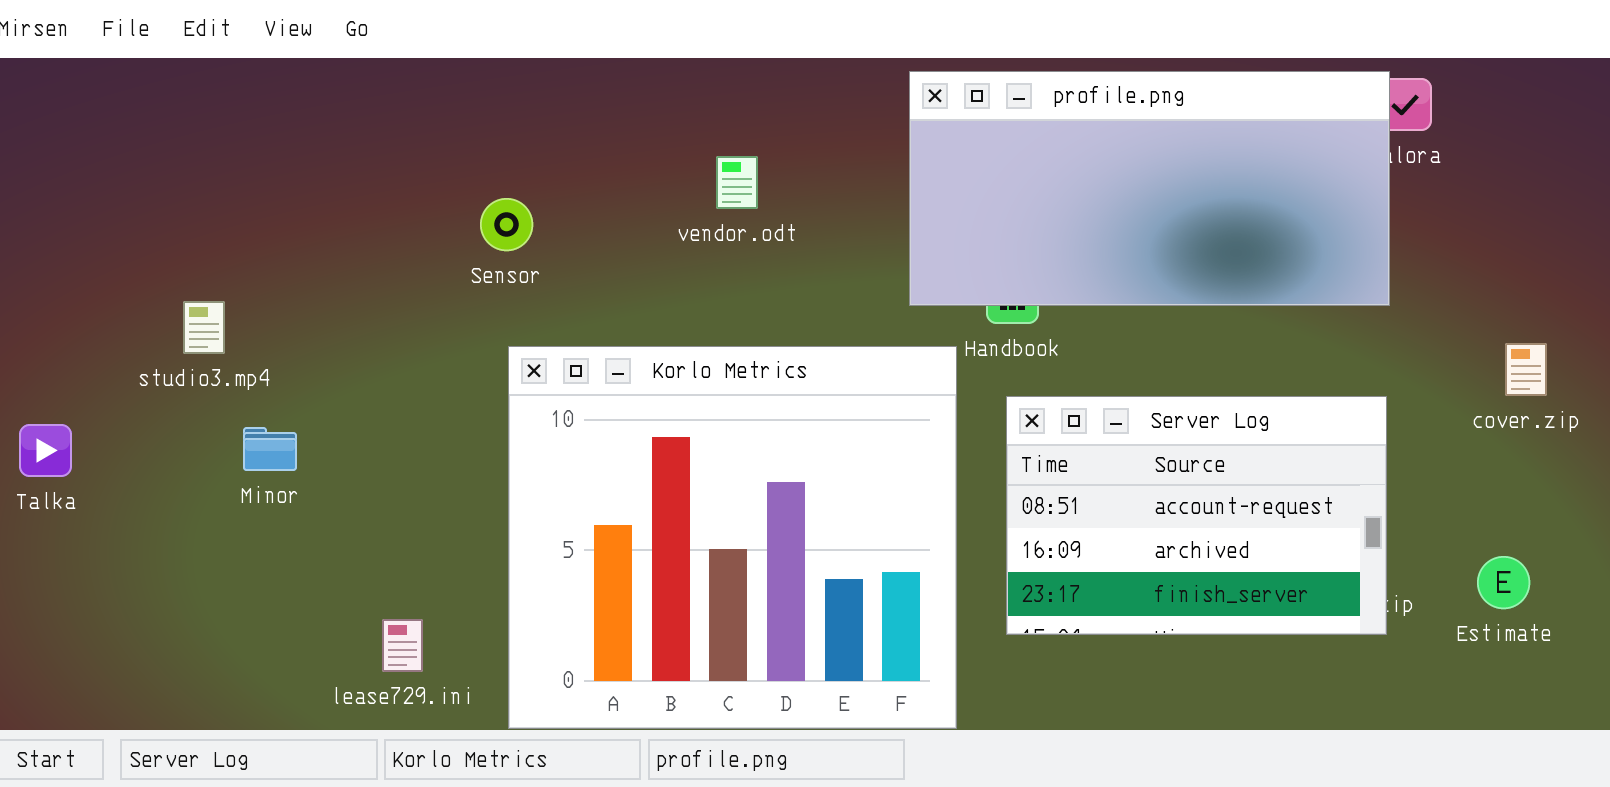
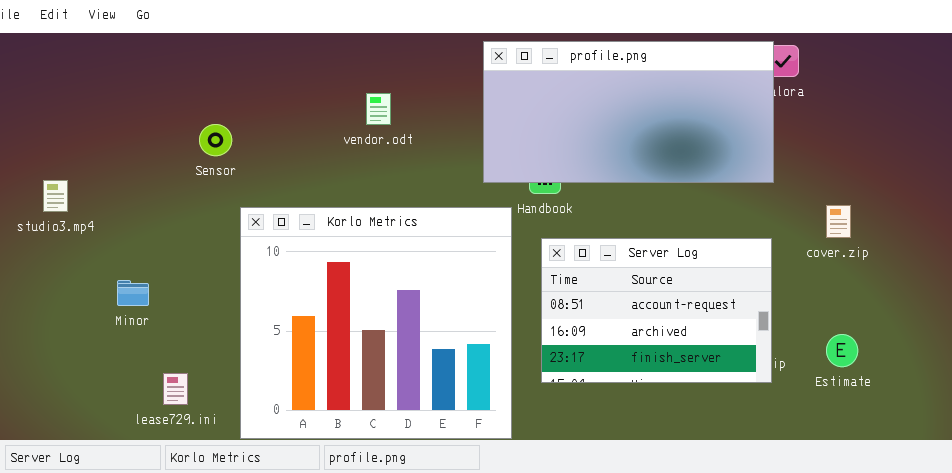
Sensor: [480,198,533,251] -> [199,124,232,156], moved
cover.zip: [1505,343,1547,396] -> [826,205,851,238], moved
Minor: [243,427,297,471] -> [117,280,149,306], moved

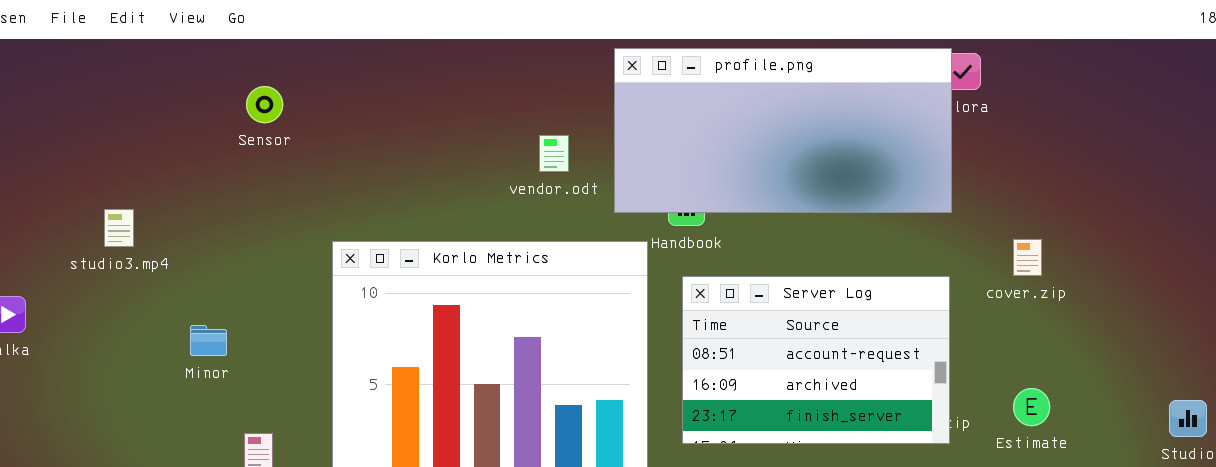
vendor.odt: [366,93,391,125] -> [539,135,569,172], moved
Sensor: [199,124,232,156] -> [246,86,283,123], moved

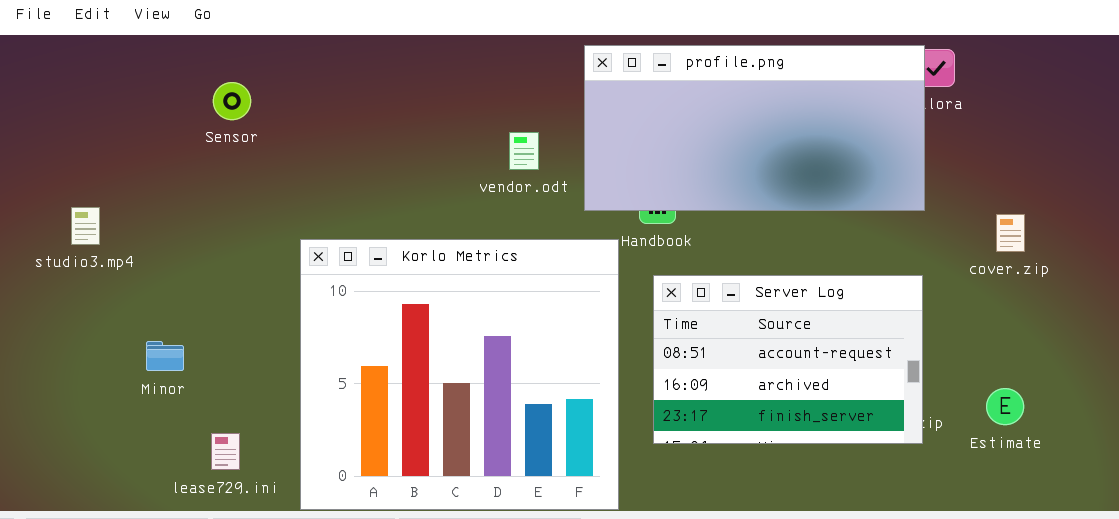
cover.zip: [1013,239,1042,276] -> [996,214,1025,252], moved
Minor: [190,325,227,356] -> [146,341,184,371], moved

